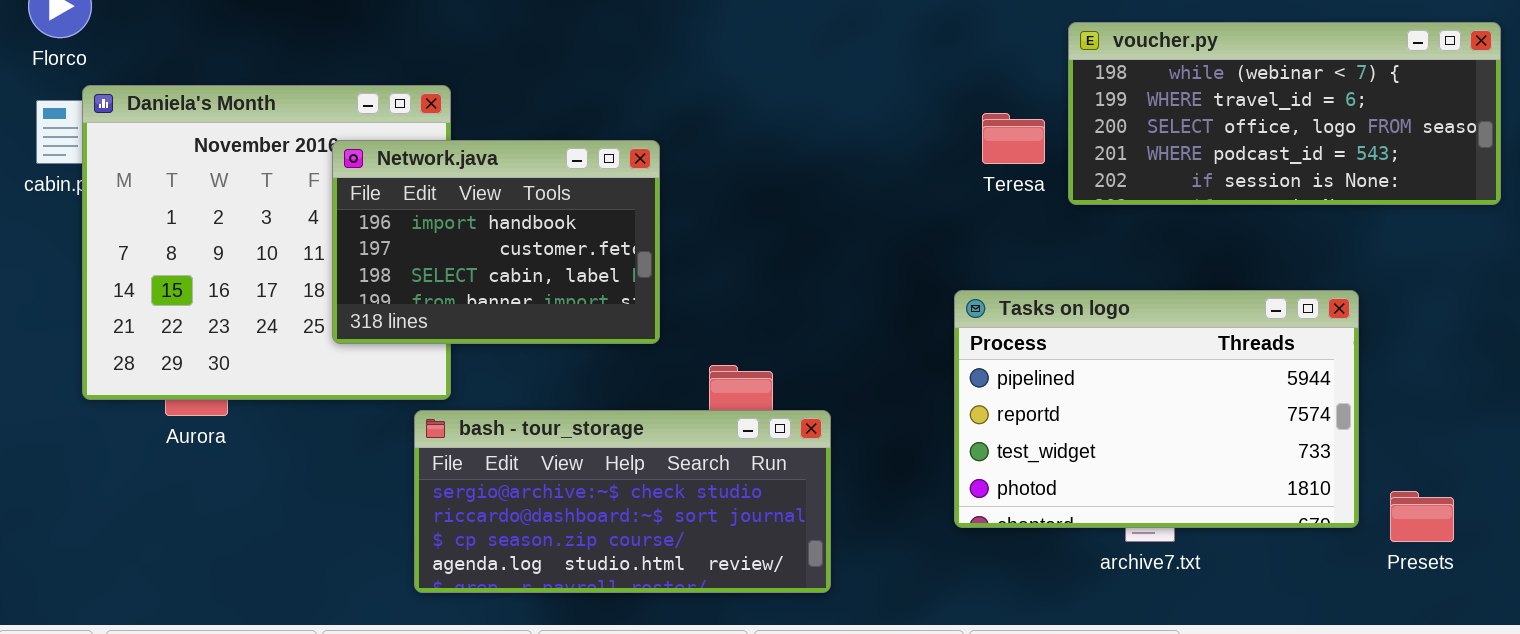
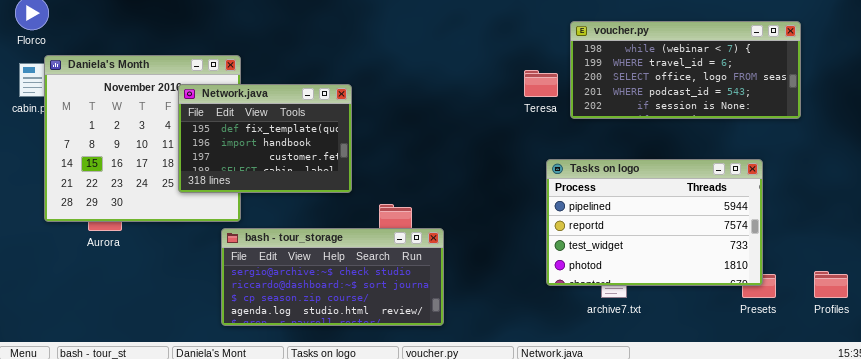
Network.java: [332,140,660,344] -> [178,84,352,193], scrolled up 1 row
Tasks on logo: [954,290,1359,528] -> [546,159,763,286], moved

